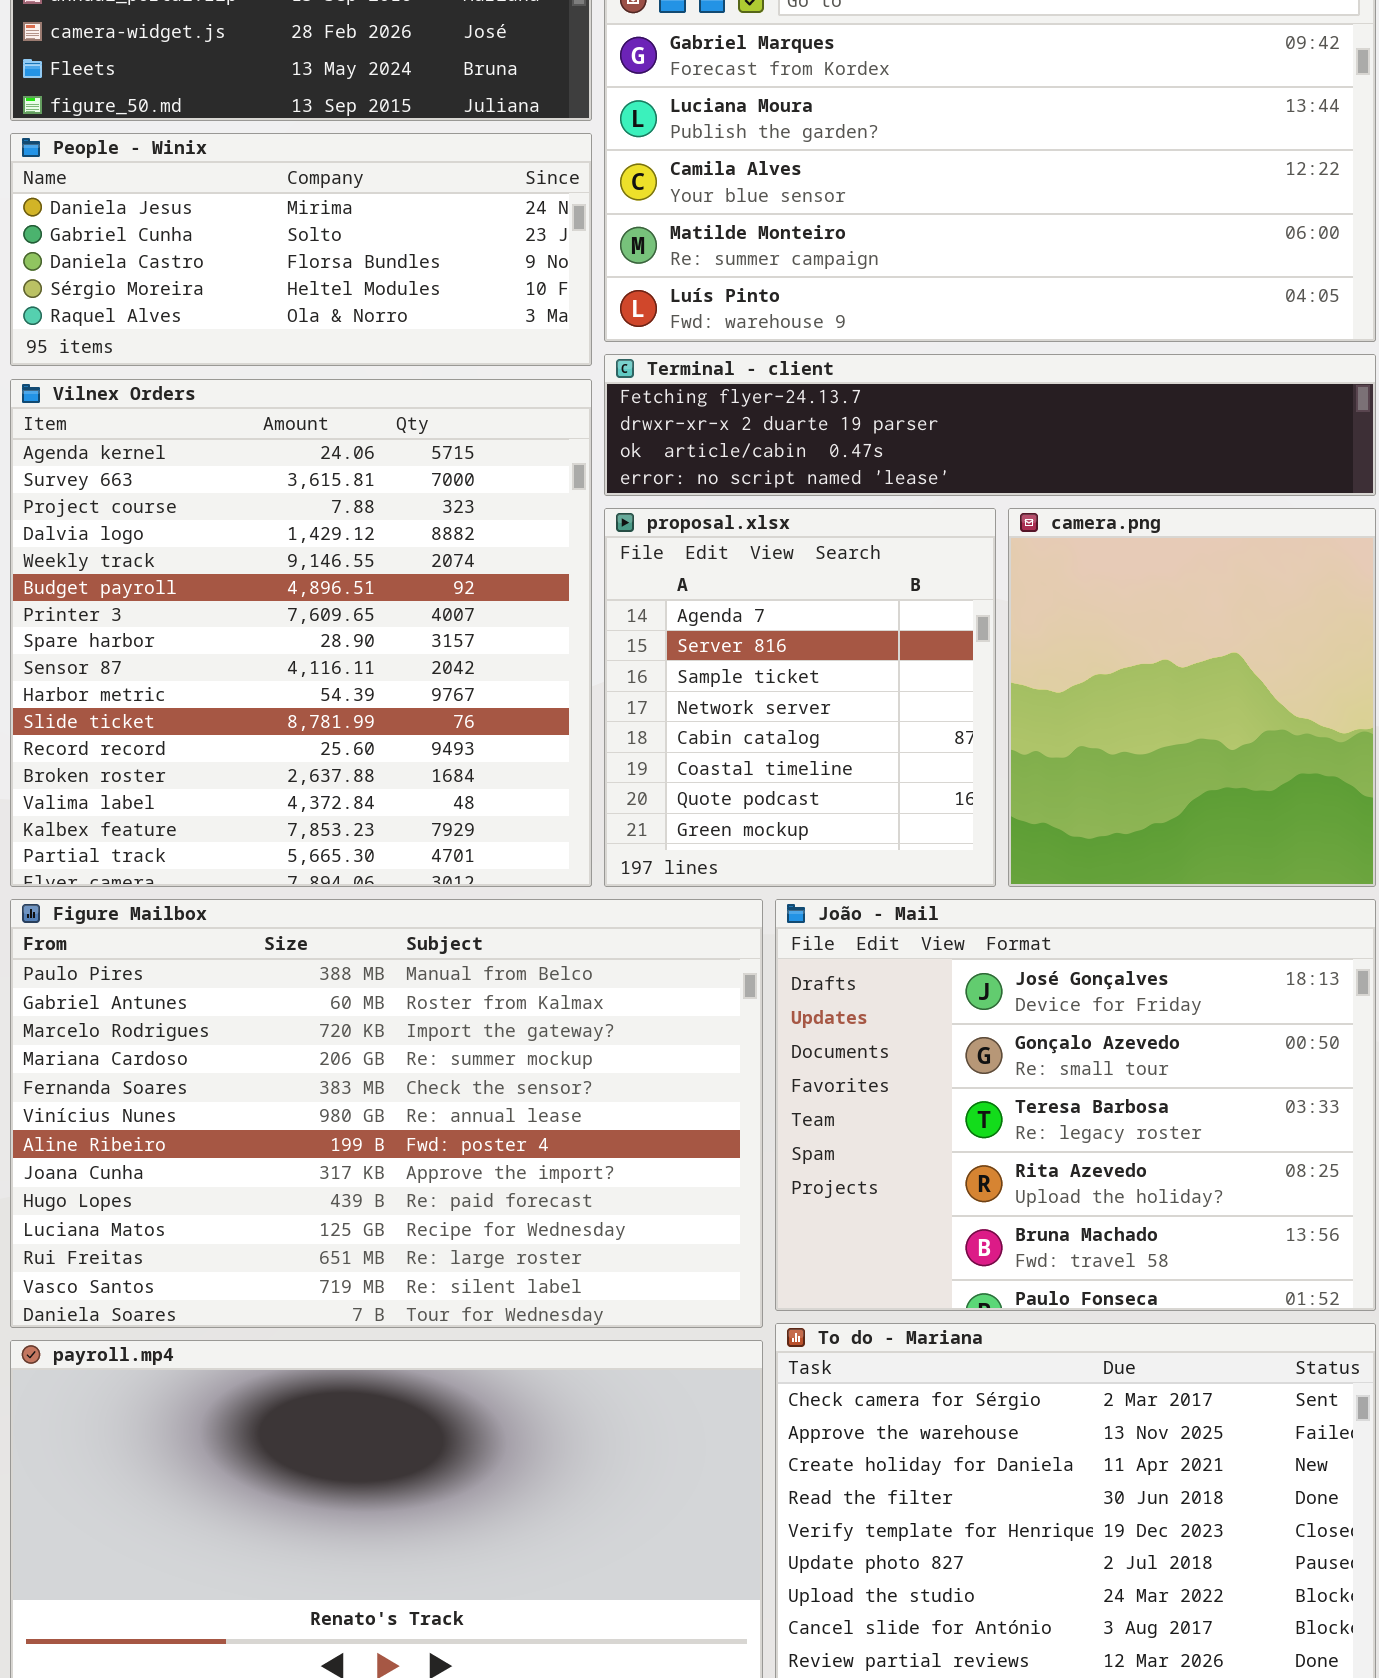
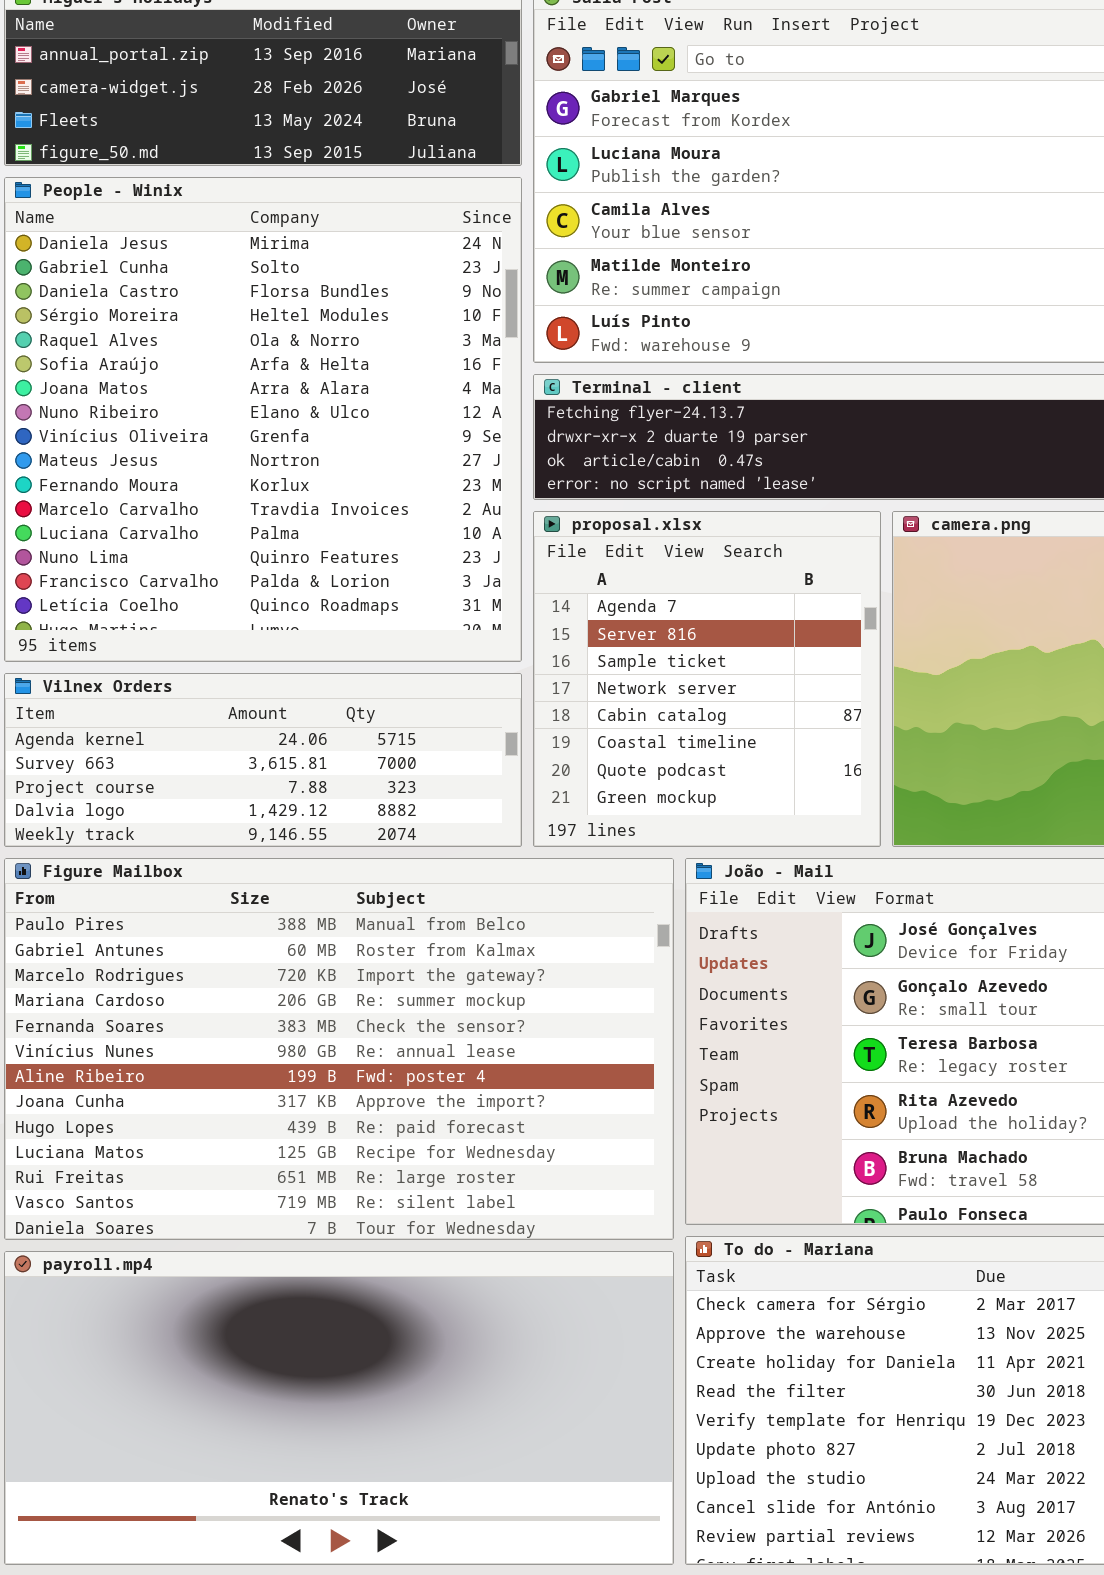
People - Winix: [10,133,592,366] -> [4,177,522,662], resized
Vilnex Orders: [10,379,592,887] -> [4,673,522,847], resized

